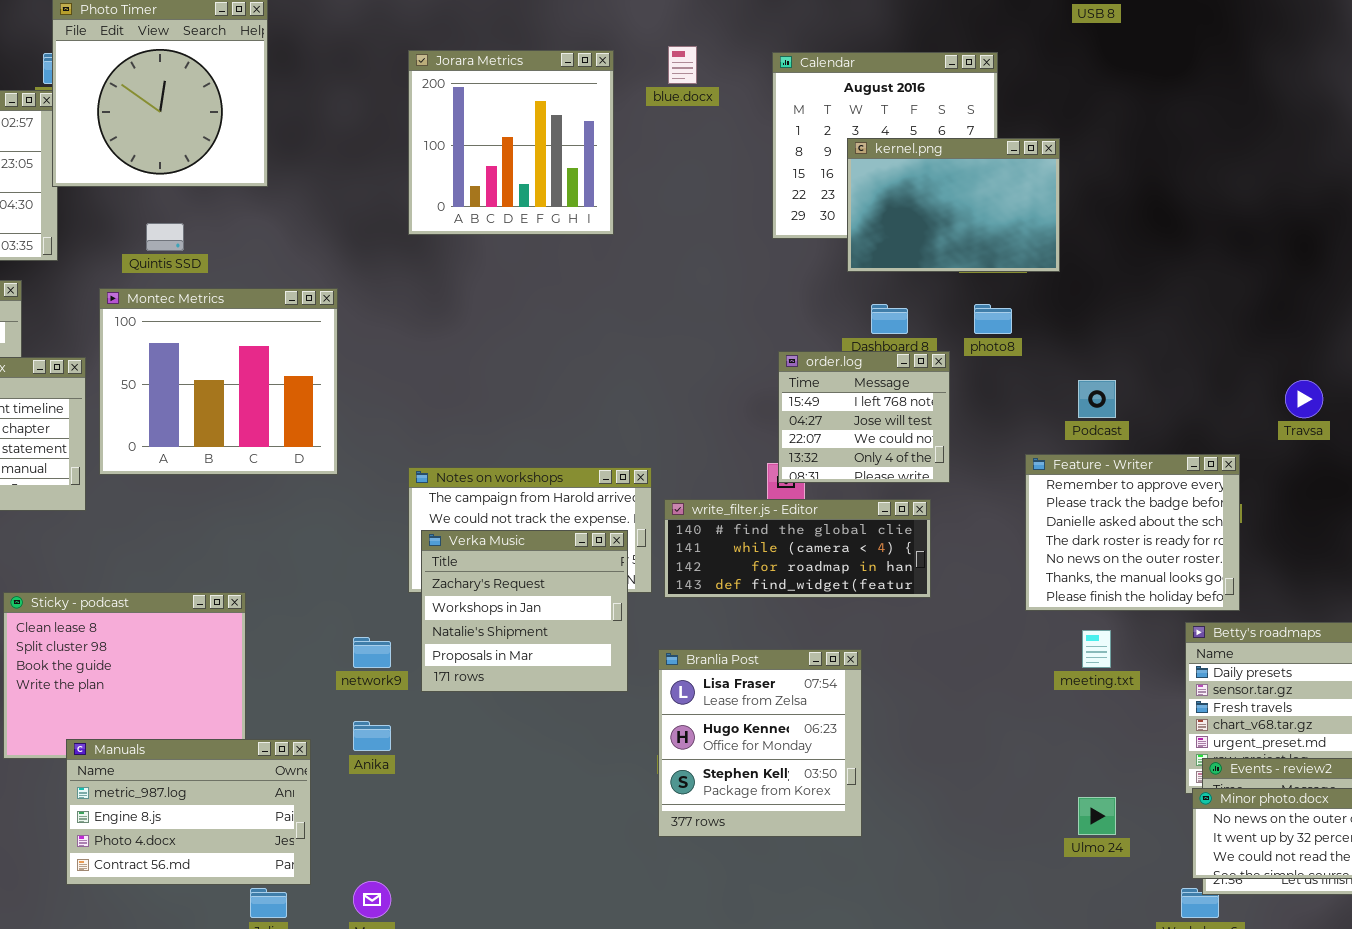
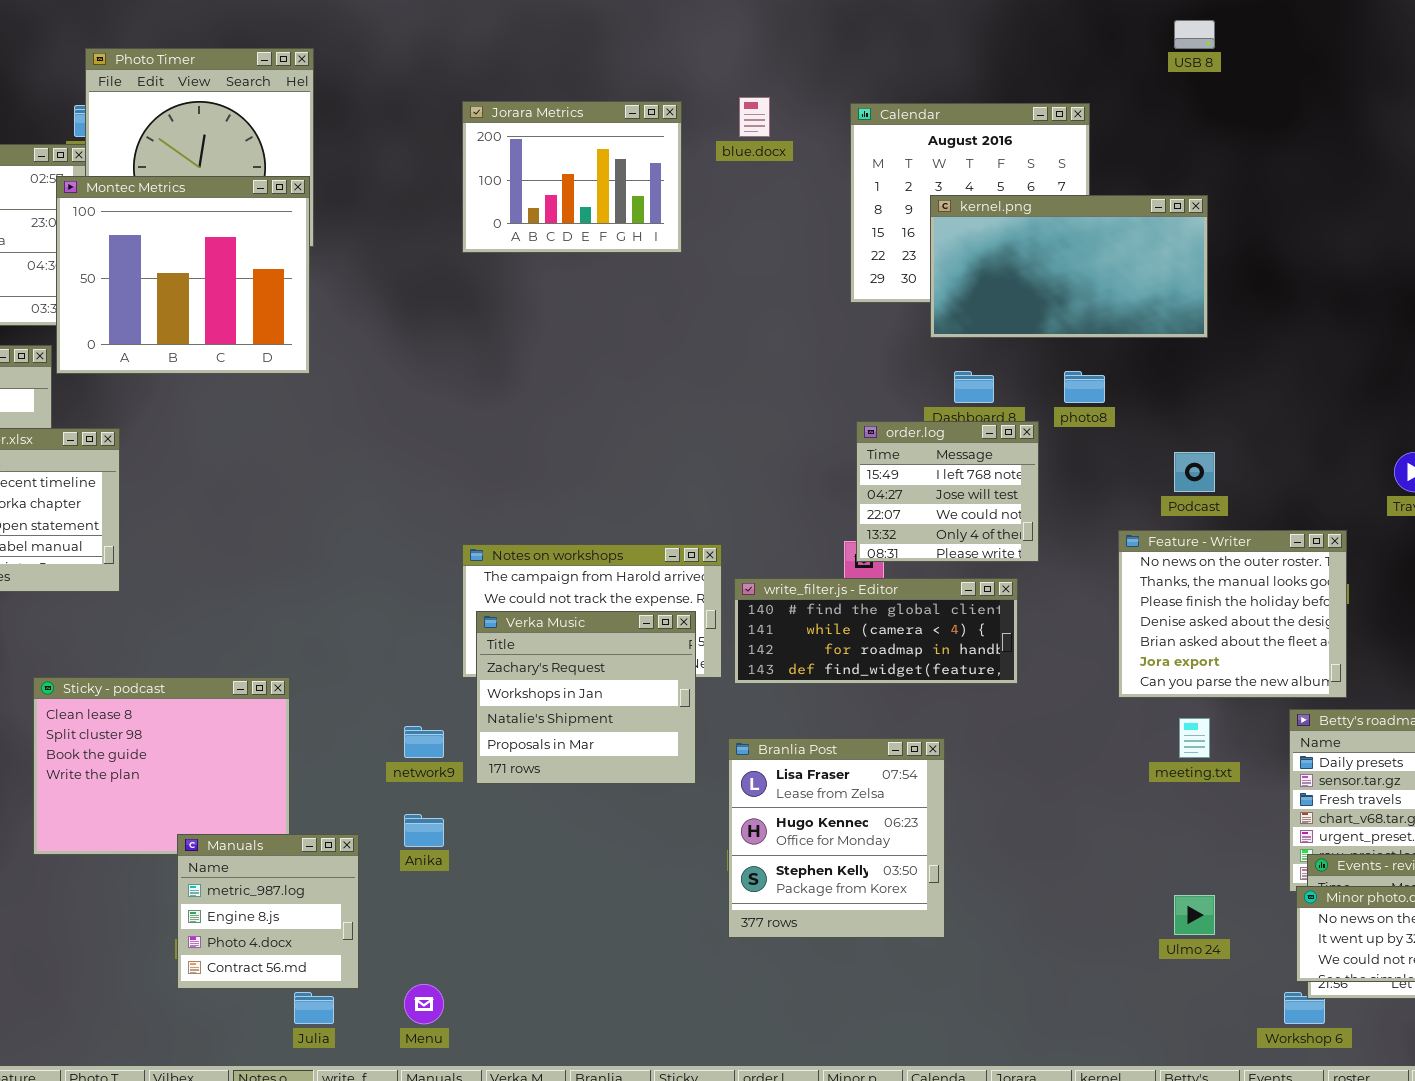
Jorara Metrics: [408,50,614,235] -> [462,101,682,253], resized
kernel.png: [847,138,1060,272] -> [930,195,1208,338], resized
Montec Metrics: [99,288,338,475] -> [56,176,310,374], moved
Feature - Writer: [1025,454,1240,611] -> [1118,530,1347,698], scrolled down 4 rows
Manuals: [66,739,311,885] -> [177,834,359,989], resized

